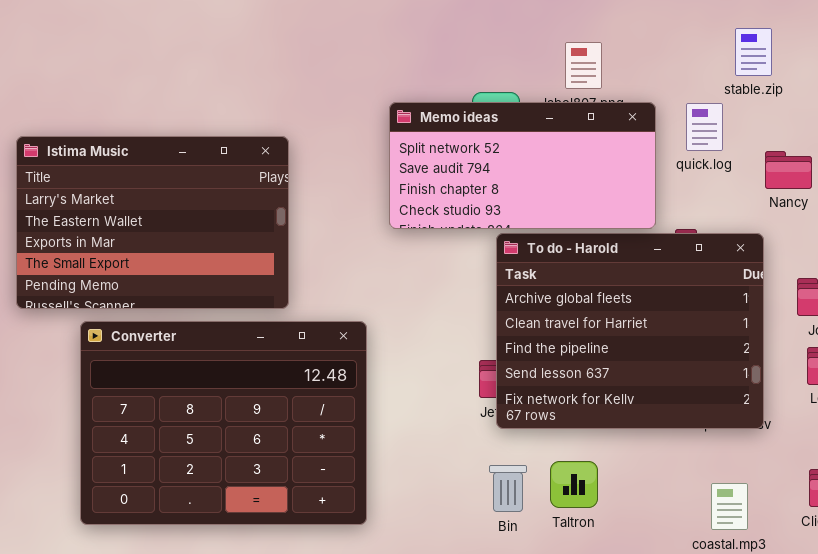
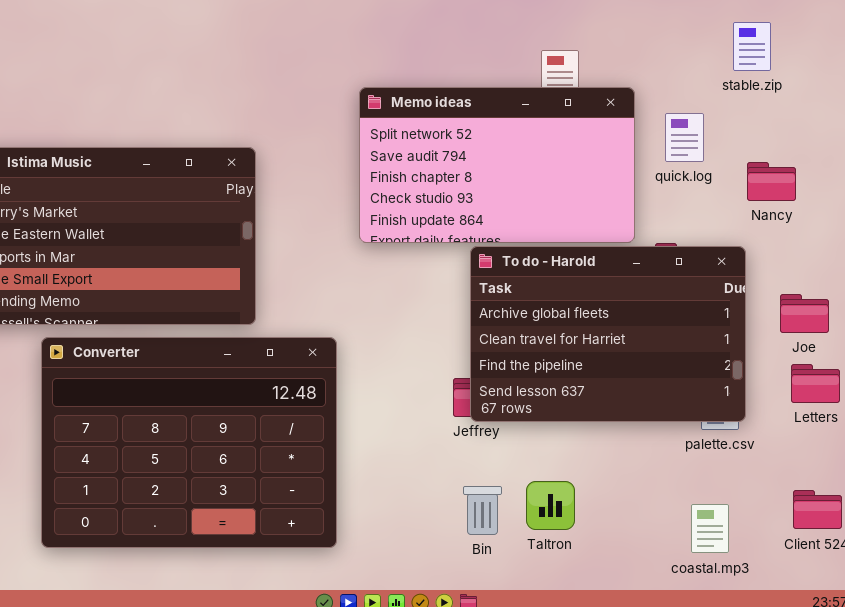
stable.zip: [735,28,772,76] -> [733,22,771,71], moved
Memo ideas: [389,102,656,229] -> [359,87,635,243], resized
To do - Harold: [496,233,764,429] -> [470,246,746,422], resized

